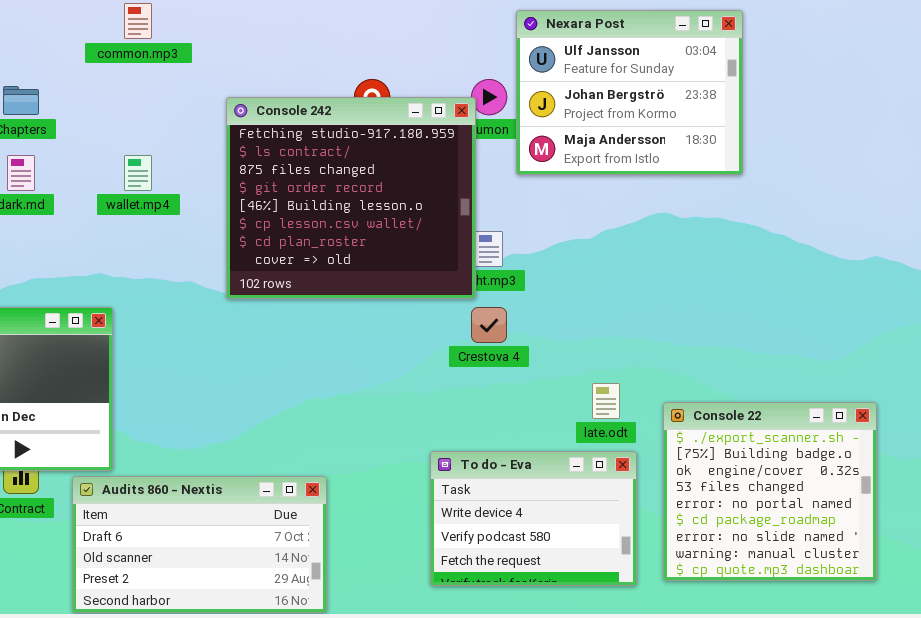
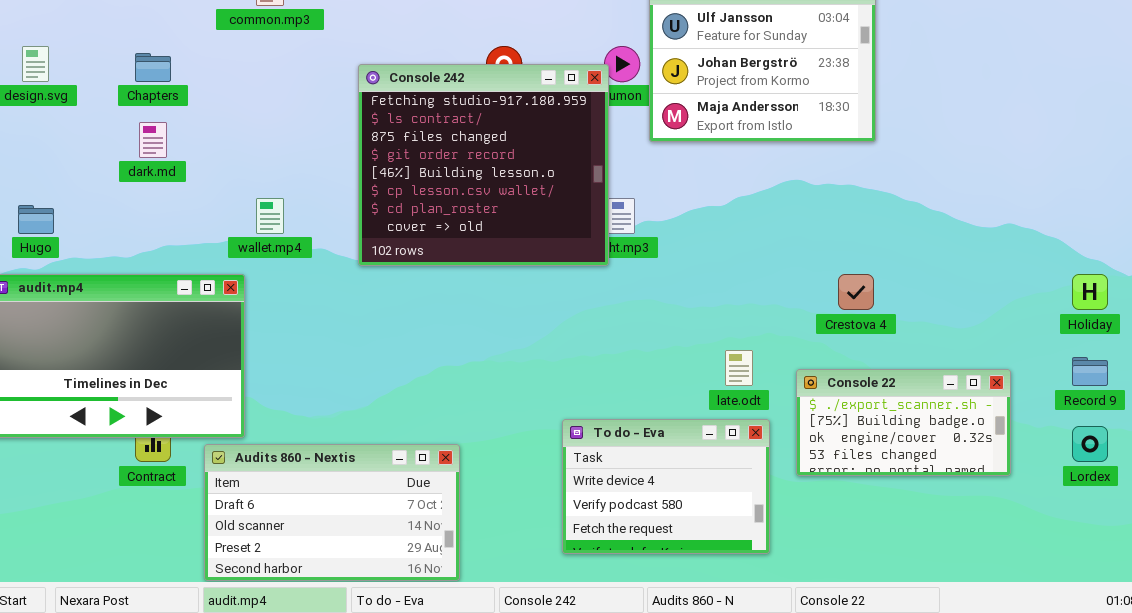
wallet.mp4: [124,155,152,191] -> [256,198,284,234], moved
Crestova 4: [471,307,507,343] -> [838,274,874,310], moved
Console 22: [663,402,877,581] -> [796,369,1011,476], resized

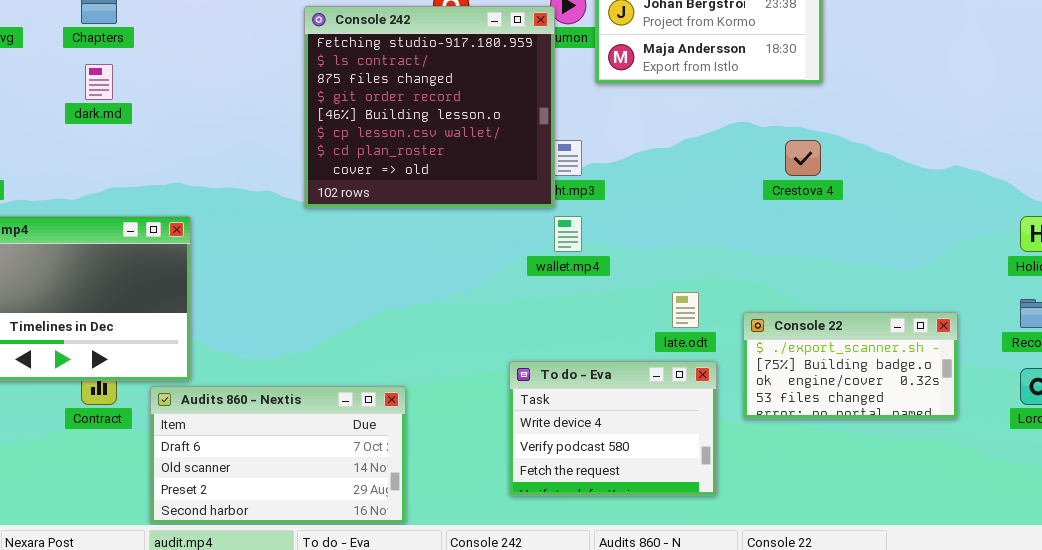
wallet.mp4: [256,198,284,234] -> [554,216,582,252], moved
Crestova 4: [838,274,874,310] -> [785,140,821,176], moved

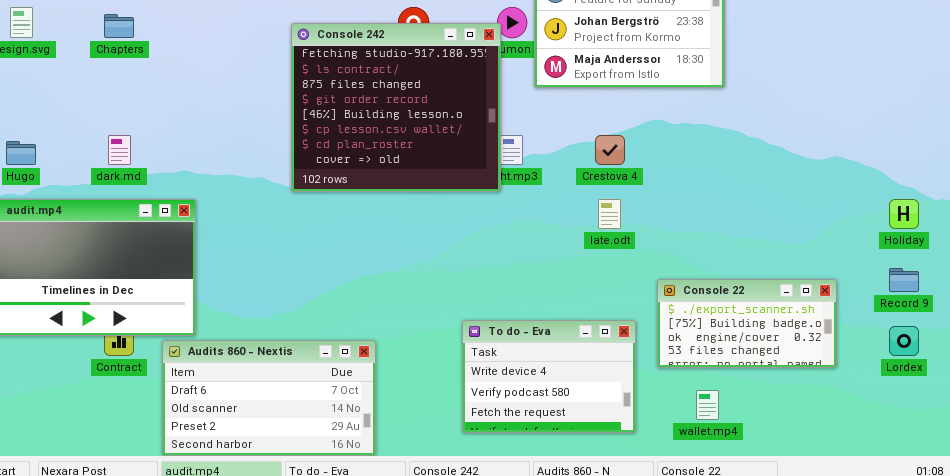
dark.md: [85,64,113,100] -> [108,135,131,165], moved
Crestova 4: [785,140,821,176] -> [595,135,625,165], moved
wallet.mp4: [554,216,582,252] -> [696,390,719,420], moved
late.odt: [672,292,699,328] -> [598,199,621,229], moved

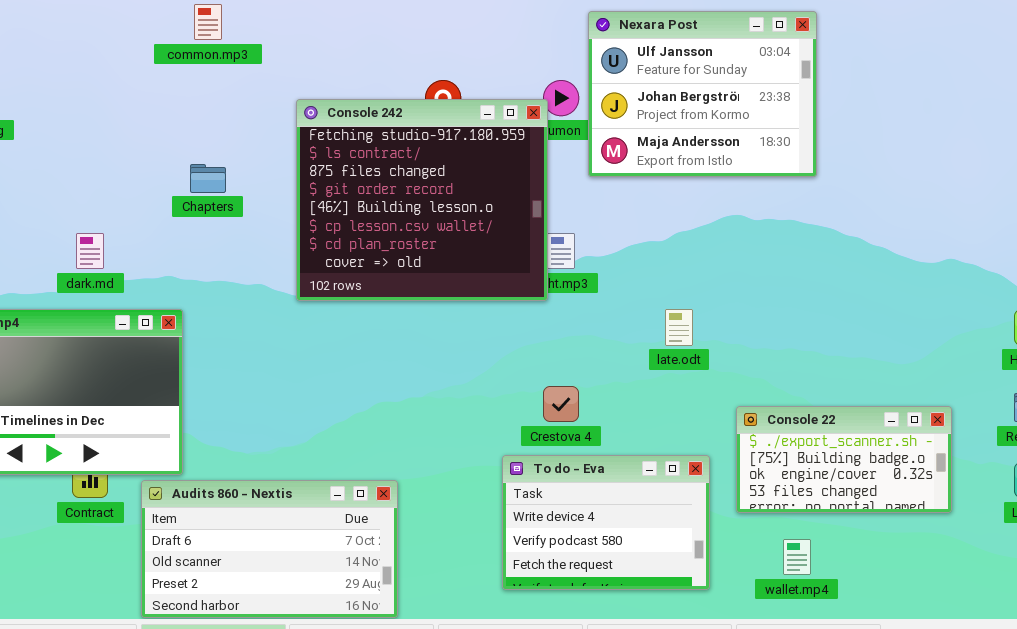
Chapters: [104,14,134,38] -> [190,164,226,193], moved
Crestova 4: [595,135,625,165] -> [543,386,579,422], moved

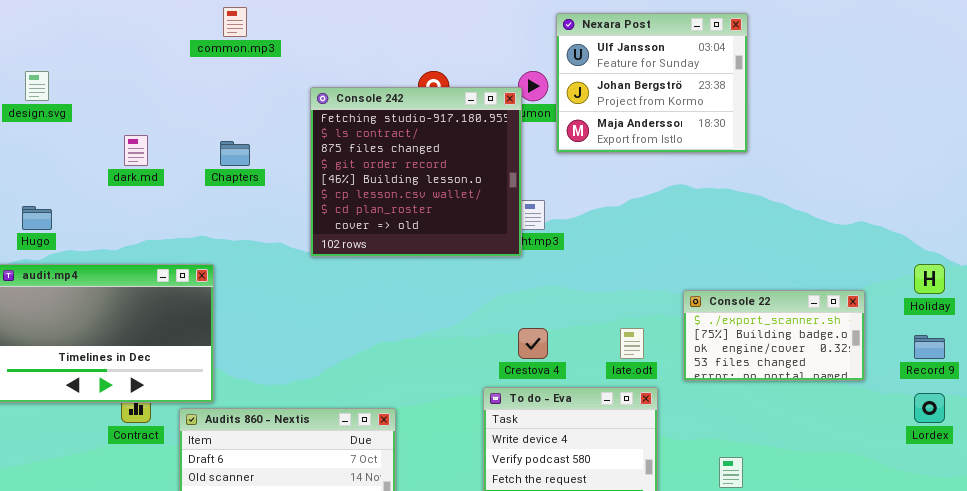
dark.md: [76,233,104,269] -> [124,135,148,166], moved
late.odt: [665,309,693,346] -> [620,328,644,359], moved
Console 22: [736,406,952,513] -> [683,290,865,381], moved

